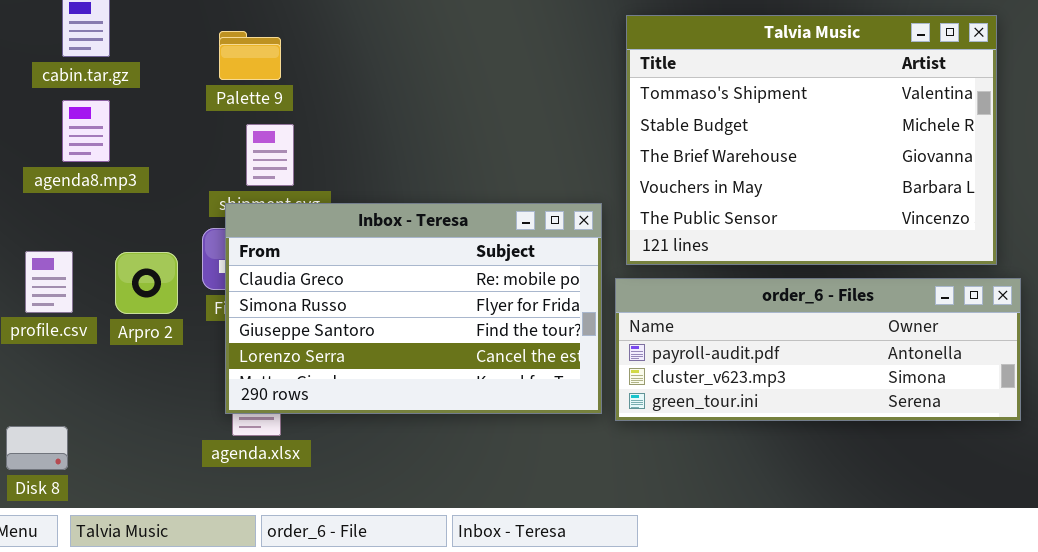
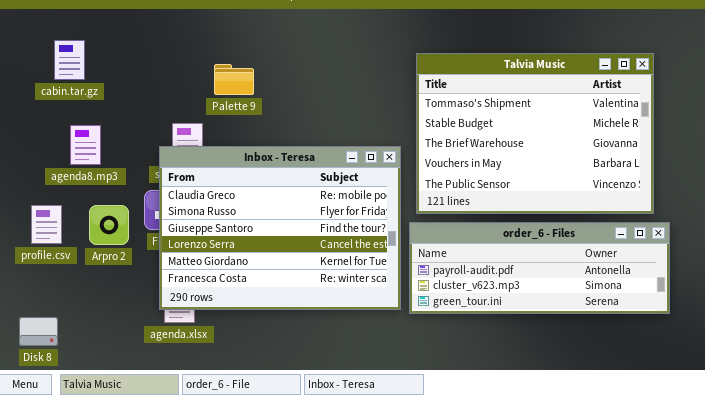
Palette 9: [219,31,281,80] -> [214,64,254,95], moved
agenda8.mp3: [62,100,110,162] -> [70,125,101,165], moved
Inbox - Teresa: [225,203,602,414] -> [159,146,401,310], resized

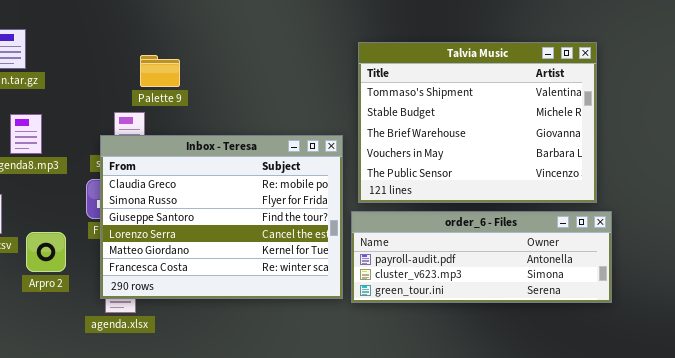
Palette 9: [214,64,254,95] -> [140,55,180,87], moved
Arpro 2: [89,205,129,245] -> [26,232,66,272], moved

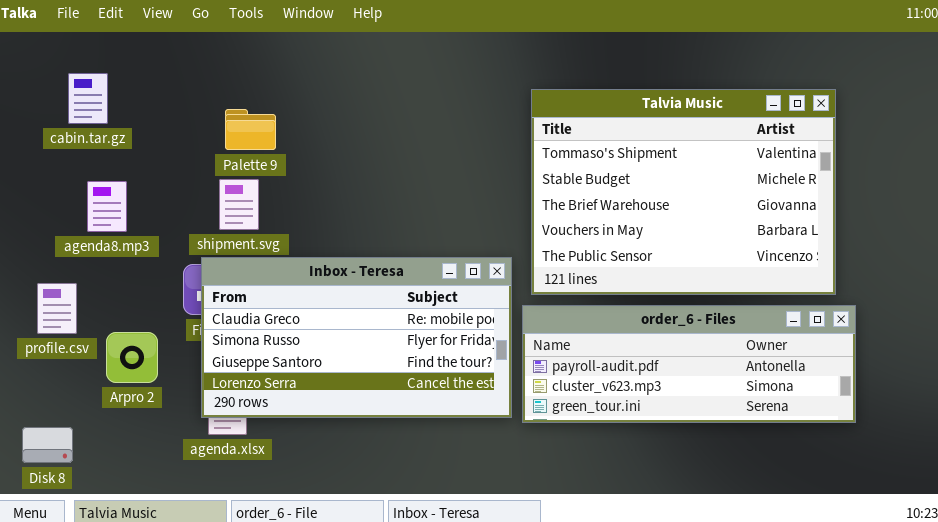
Palette 9: [140,55,180,87] -> [225,109,276,150], moved
Inbox - Teresa: [100,135,343,299] -> [201,257,512,418], resized

